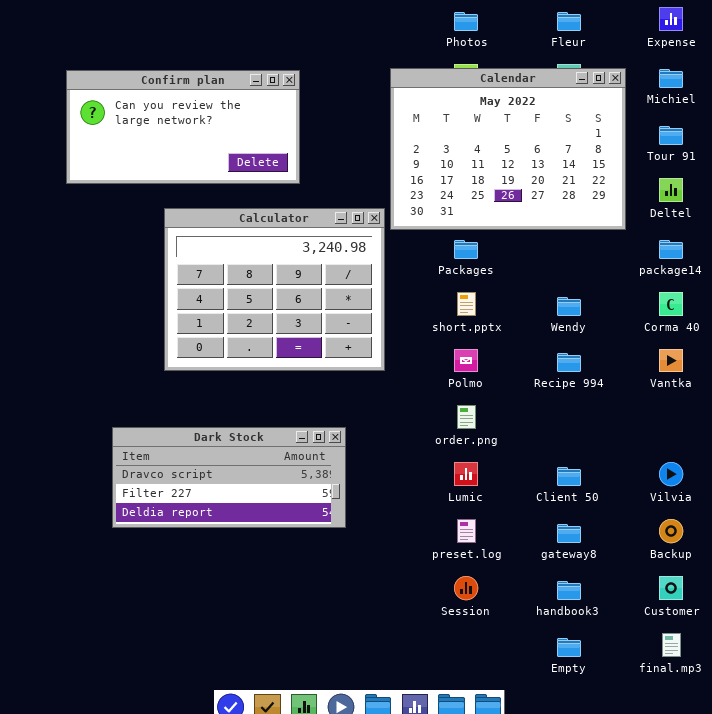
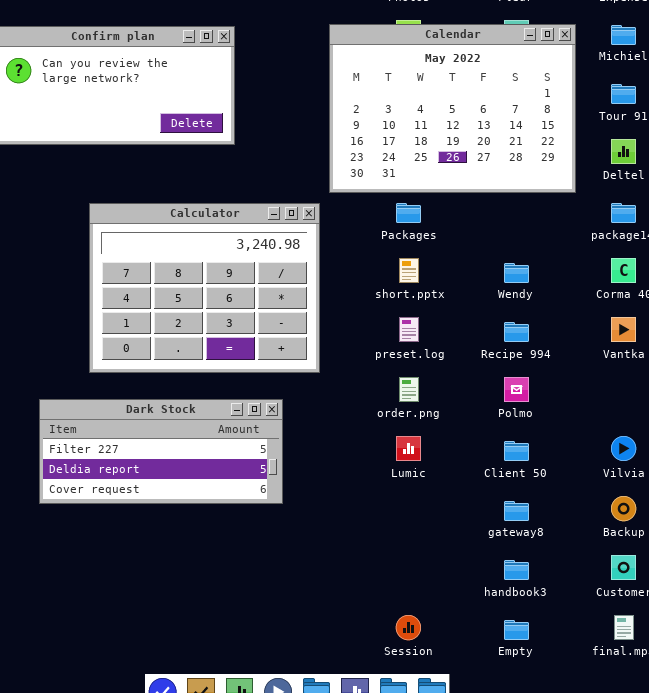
Calculator: [164,208,385,371] -> [89,203,320,373], moved
Polmo: [454,349,478,372] -> [504,377,529,402], moved
Dark Stock: [112,427,346,528] -> [39,399,283,504], scrolled down 1 row
preset.log: [457,519,476,543] -> [399,317,419,342], moved
Session: [454,576,478,600] -> [396,615,421,640], moved

